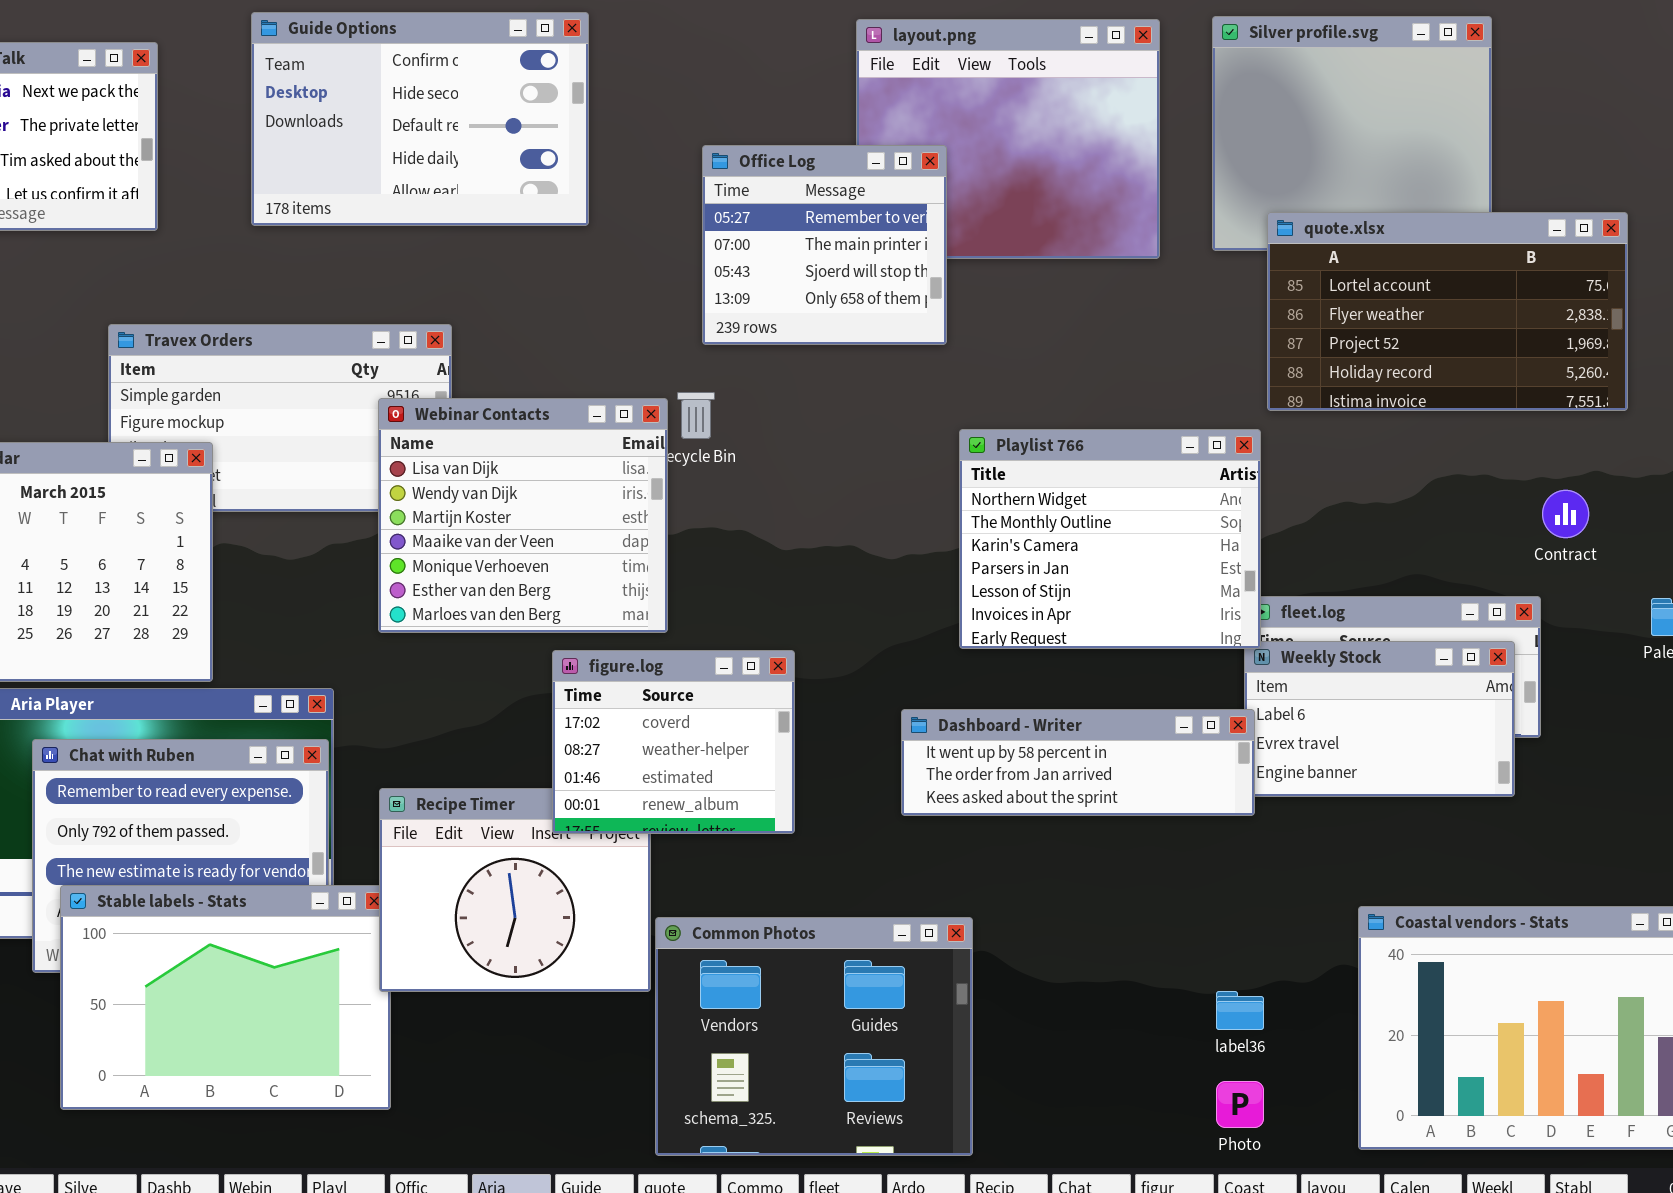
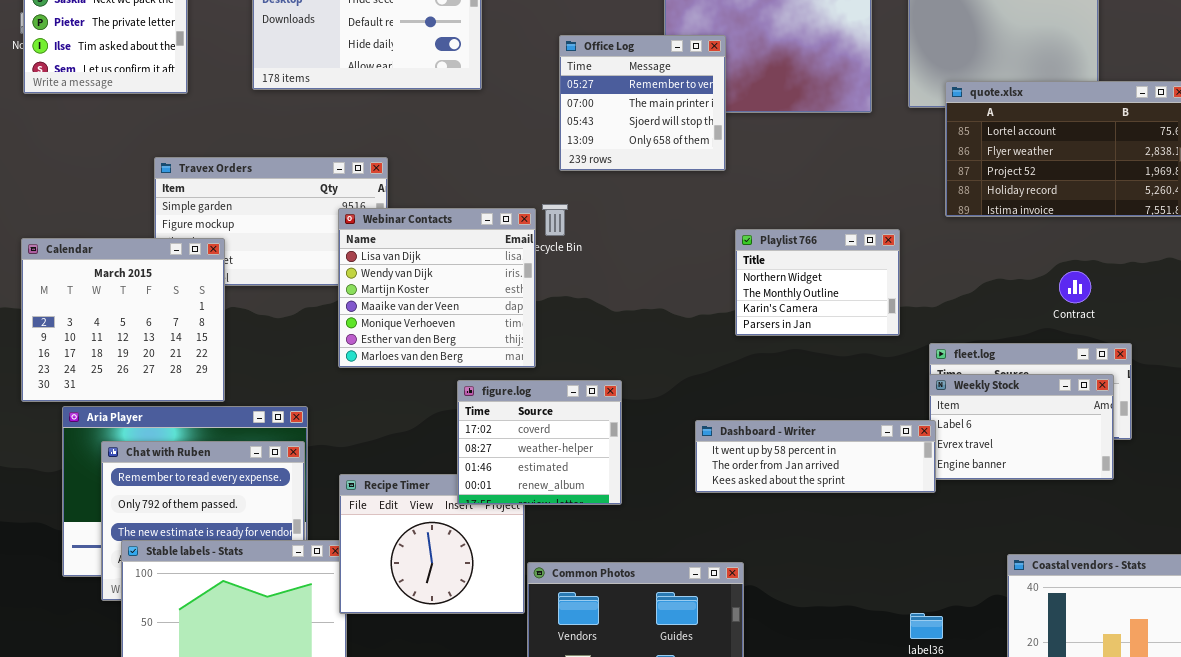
Playlist 766: [959,429,1261,649] -> [735,229,900,336], resized
Contract: [1542,490,1589,538] -> [1059,271,1091,303], moved

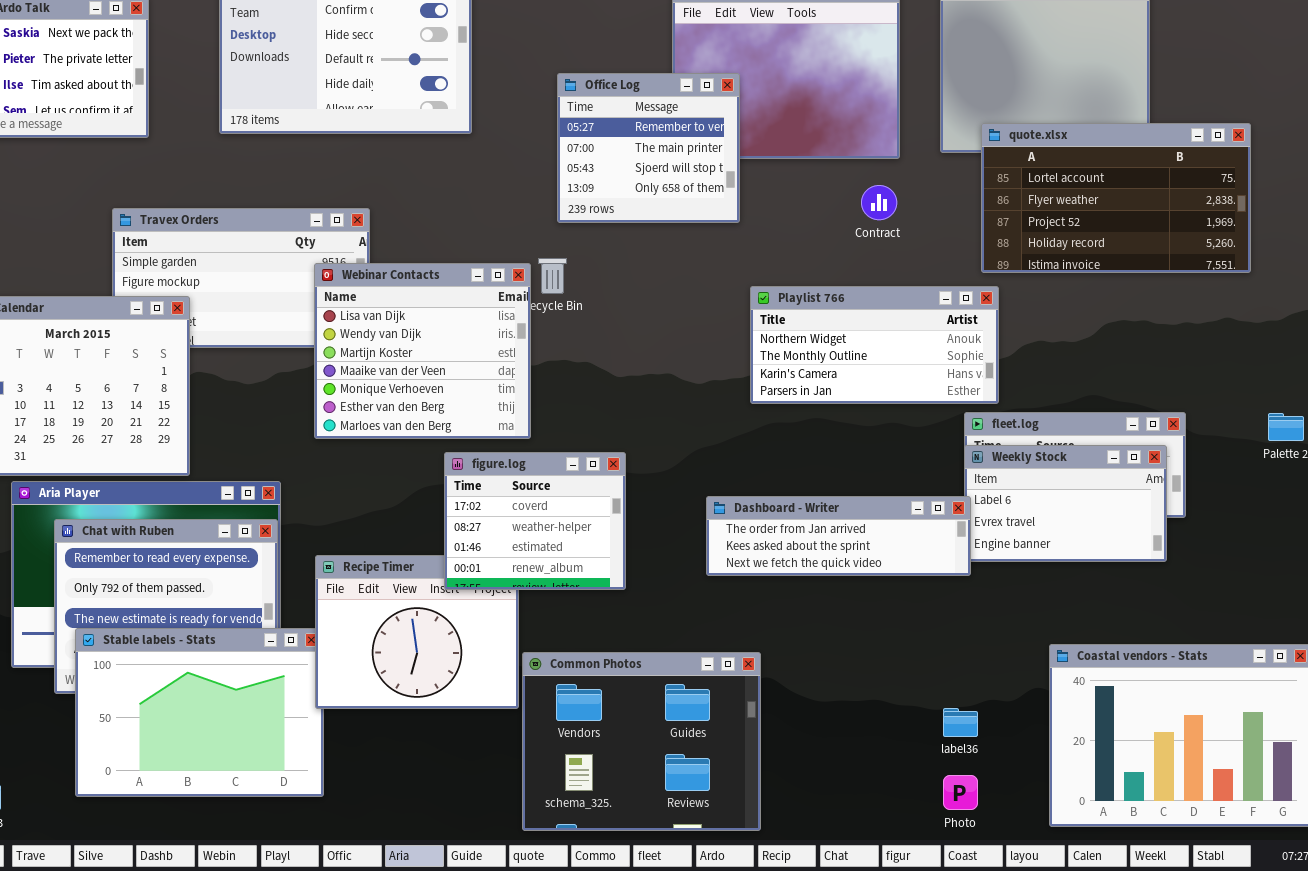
Playlist 766: [735,229,900,336] -> [750,286,999,404], resized
Contract: [1059,271,1091,303] -> [861,185,897,220], moved
Dashboard - Writer: [695,420,936,493] -> [706,496,971,576], scrolled down 1 row

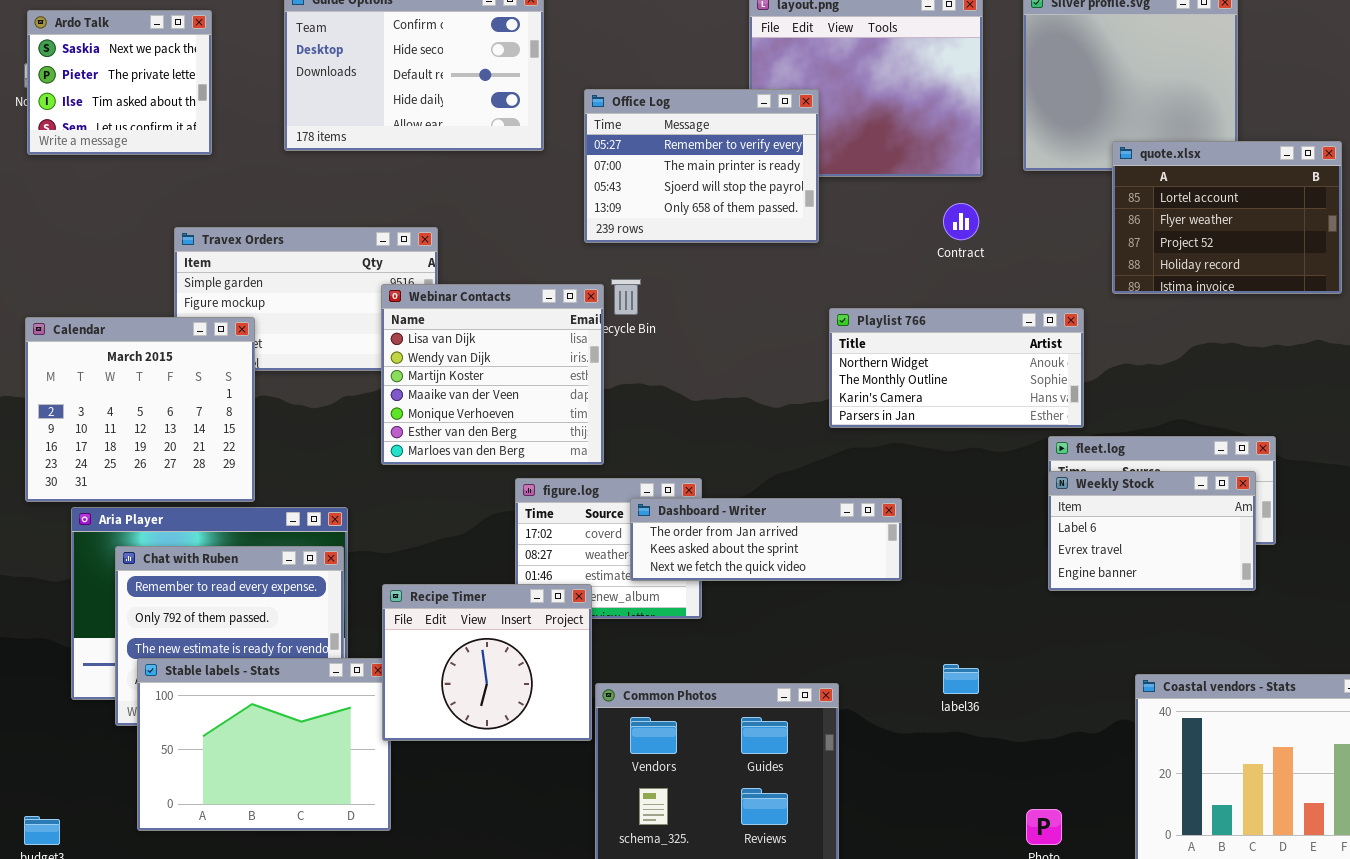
Office Log: [557,73,740,223] -> [584,89,819,243], resized
quote.xlsx: [981,123,1251,273] -> [1112,141,1342,294], resized
Dashboard - Writer: [706,496,971,576] -> [630,498,902,581], moved
Recipe Timer: [315,555,519,709] -> [382,584,592,741], raised
label36: [943,708,978,737] -> [943,664,979,694], moved

